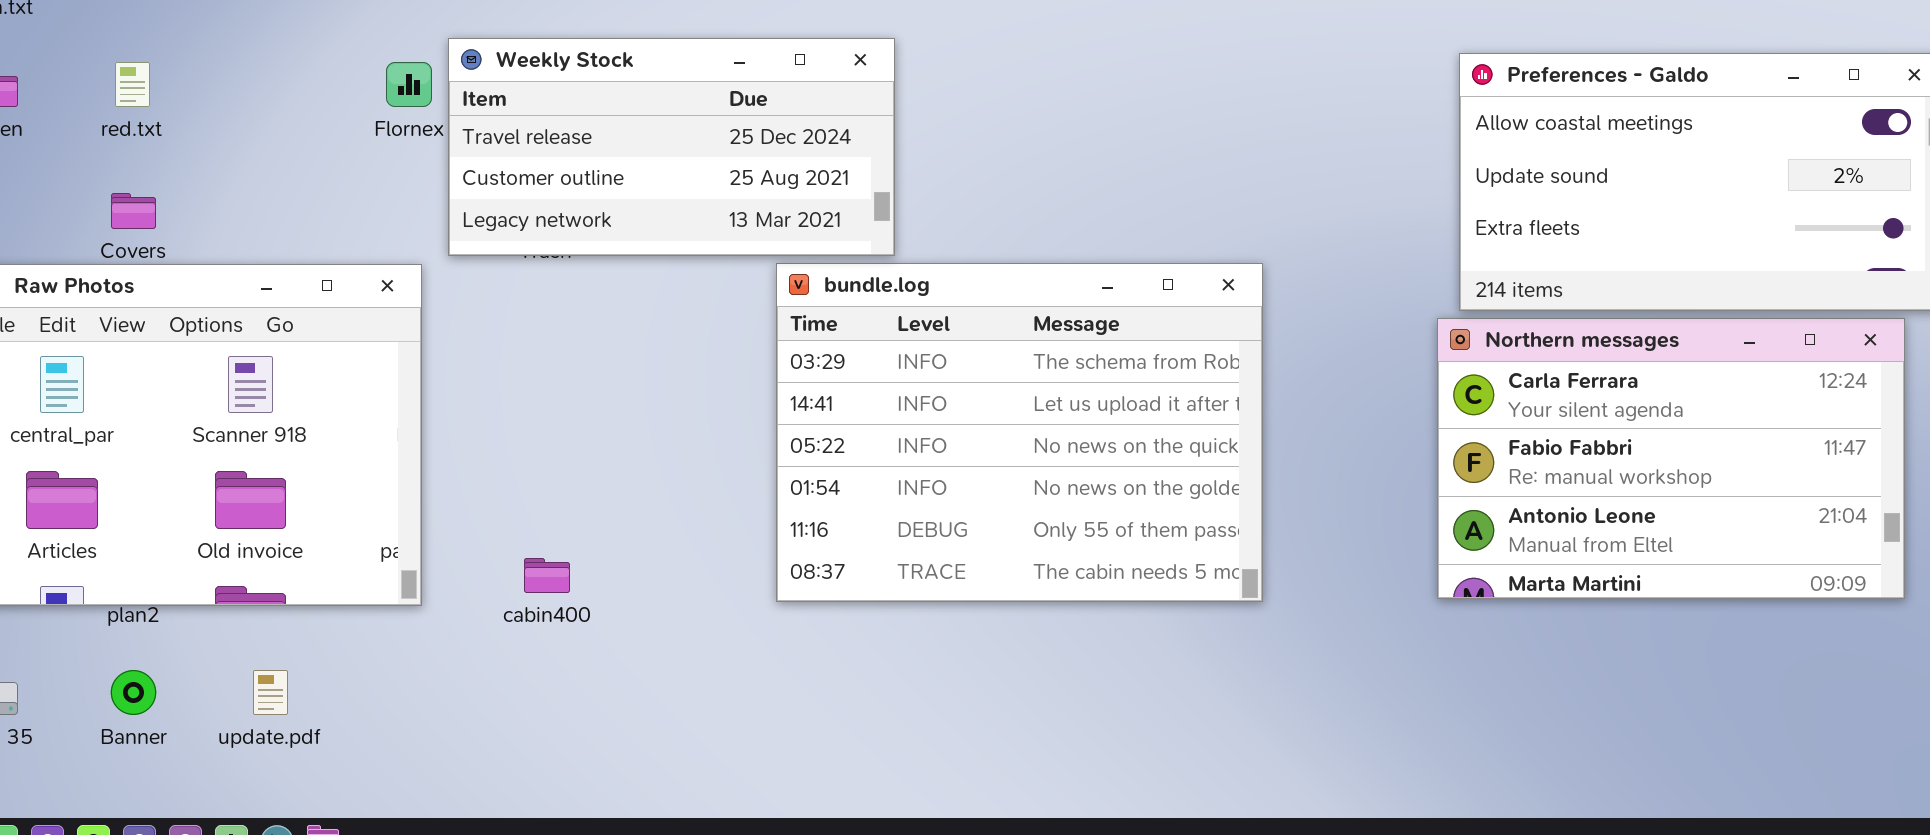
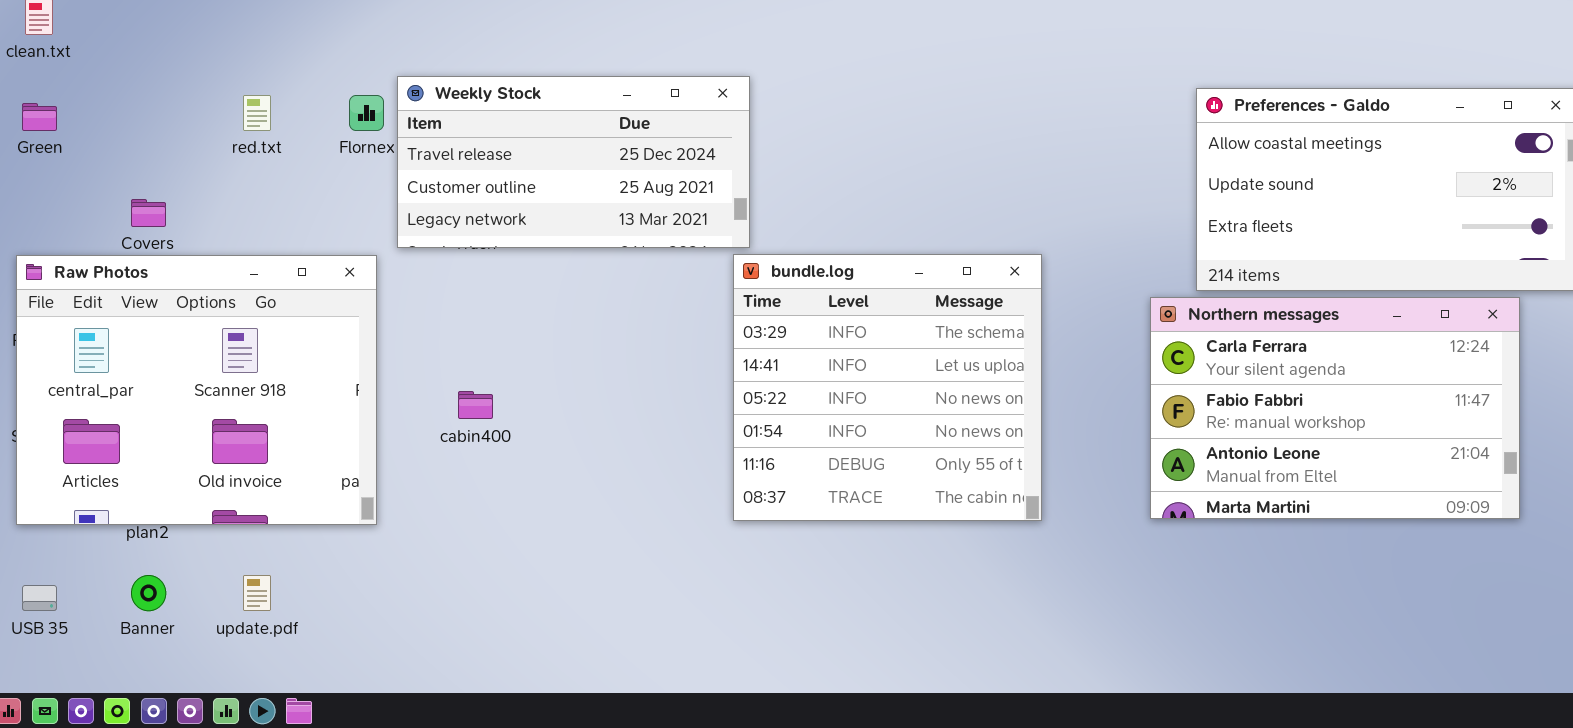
red.txt: [115,62,150,107] -> [243,95,271,131], moved
bundle.log: [776,263,1263,602] -> [733,254,1042,521], resized
Northern messages: [1437,318,1905,599] -> [1150,297,1520,519], moved
cabin400: [524,558,570,593] -> [458,391,493,419], moved

